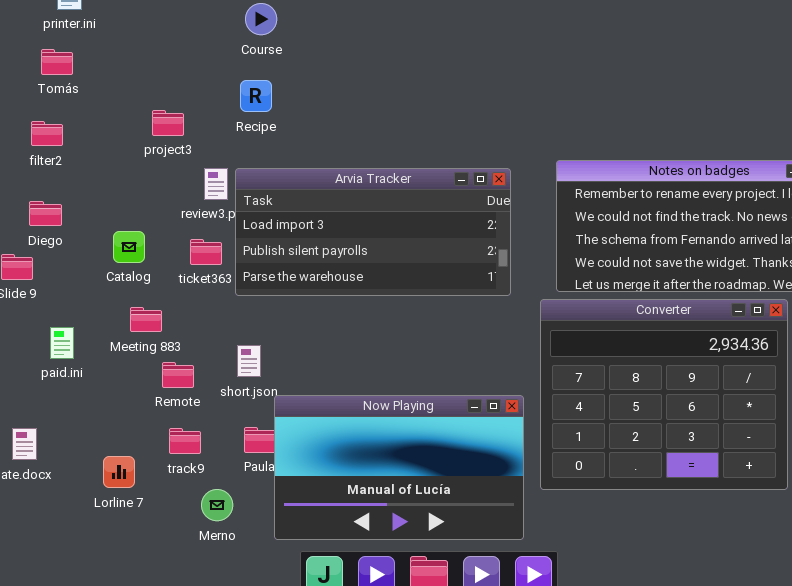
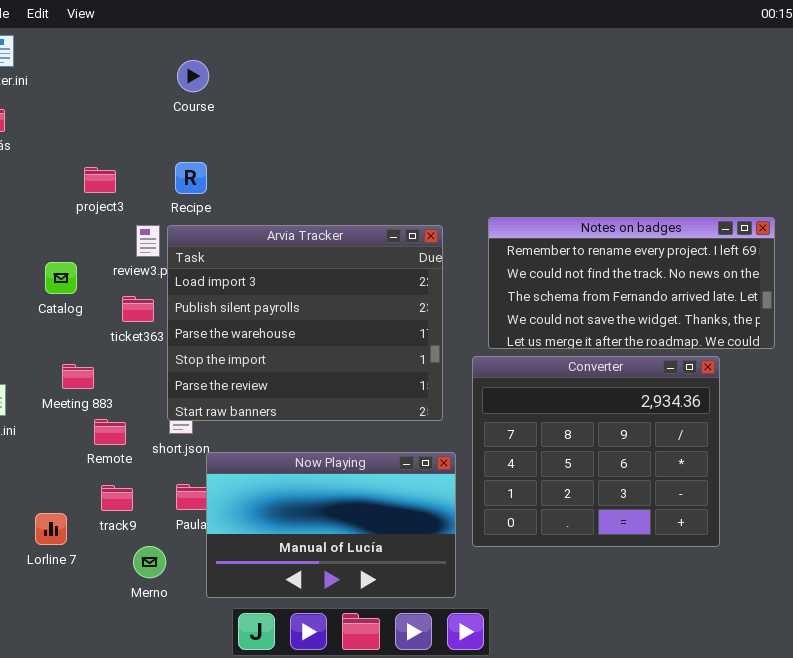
Recipe: [240,80,272,112] -> [175,162,207,194], moved
Arvia Tracker: [235,168,511,296] -> [167,225,443,421], resized
Catalog: [113,231,145,263] -> [45,262,77,294], moved

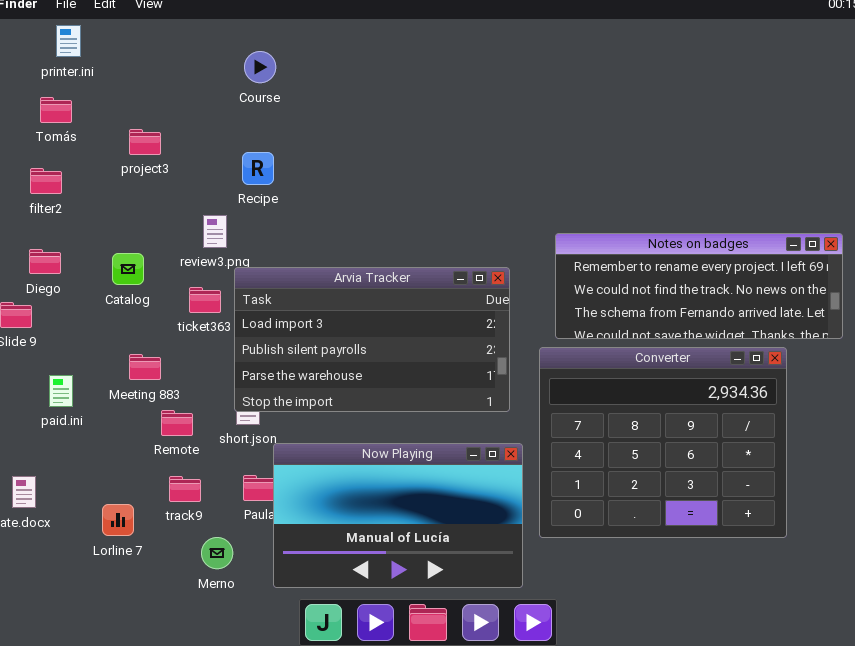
project3: [84,167,116,193] -> [129,129,161,155], moved
Notes on badges: [488,217,775,349] -> [555,233,843,339], resized
Arvia Tracker: [167,225,443,421] -> [234,267,510,412], resized

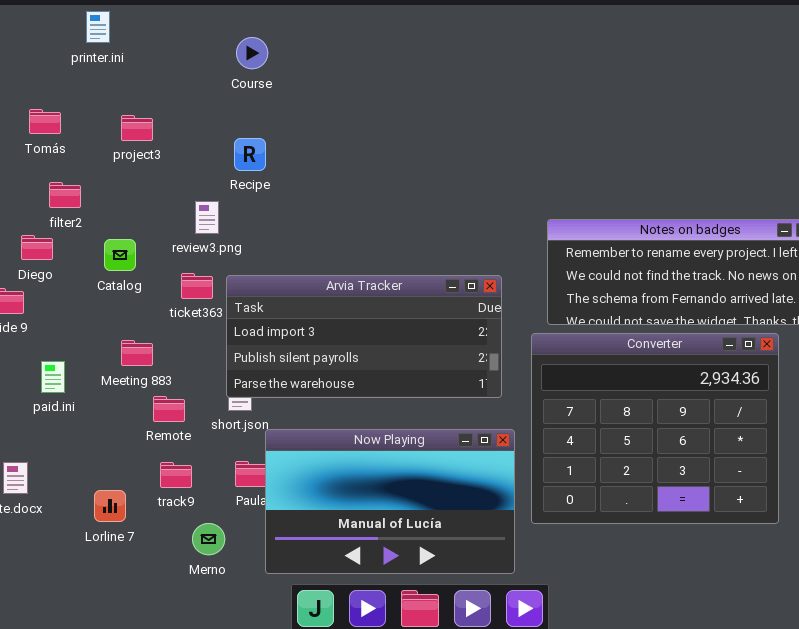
printer.ini: [56,25,81,57] -> [86,11,110,43], moved
Tomás: [40,97,72,123] -> [29,109,61,134], moved
filter2: [30,168,62,194] -> [49,182,81,208], moved
Arvia Tracker: [234,267,510,412] -> [226,275,502,398], resized

